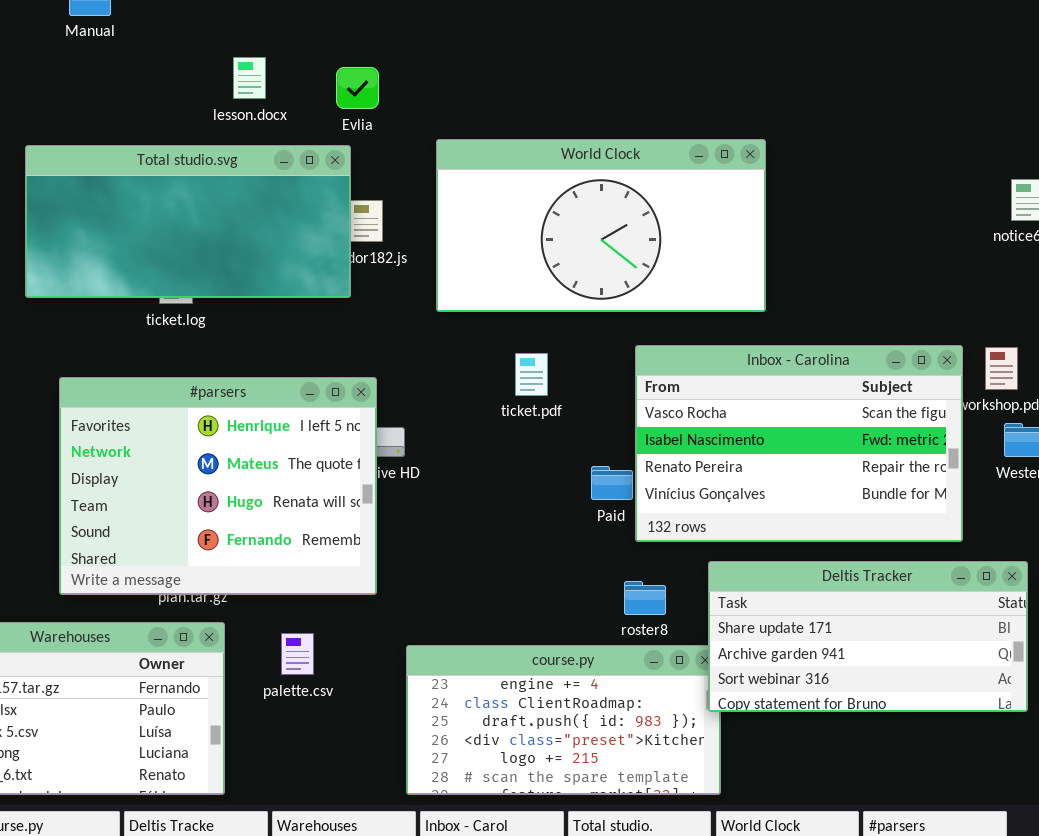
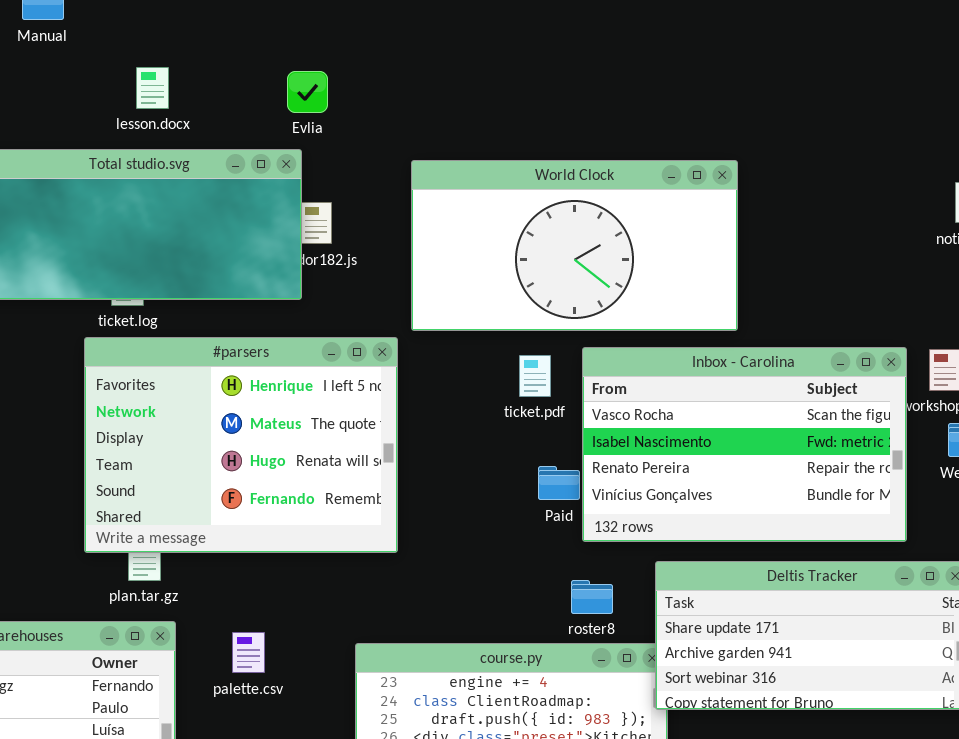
lesson.docx: [233,57,266,99] -> [136,67,169,109], moved
World Clock: [436,139,766,312] -> [411,160,738,331], moved
ticket.pdf: [515,353,548,396] -> [519,355,551,397], moved
#parsers: [59,377,377,595] -> [84,337,398,553], moved

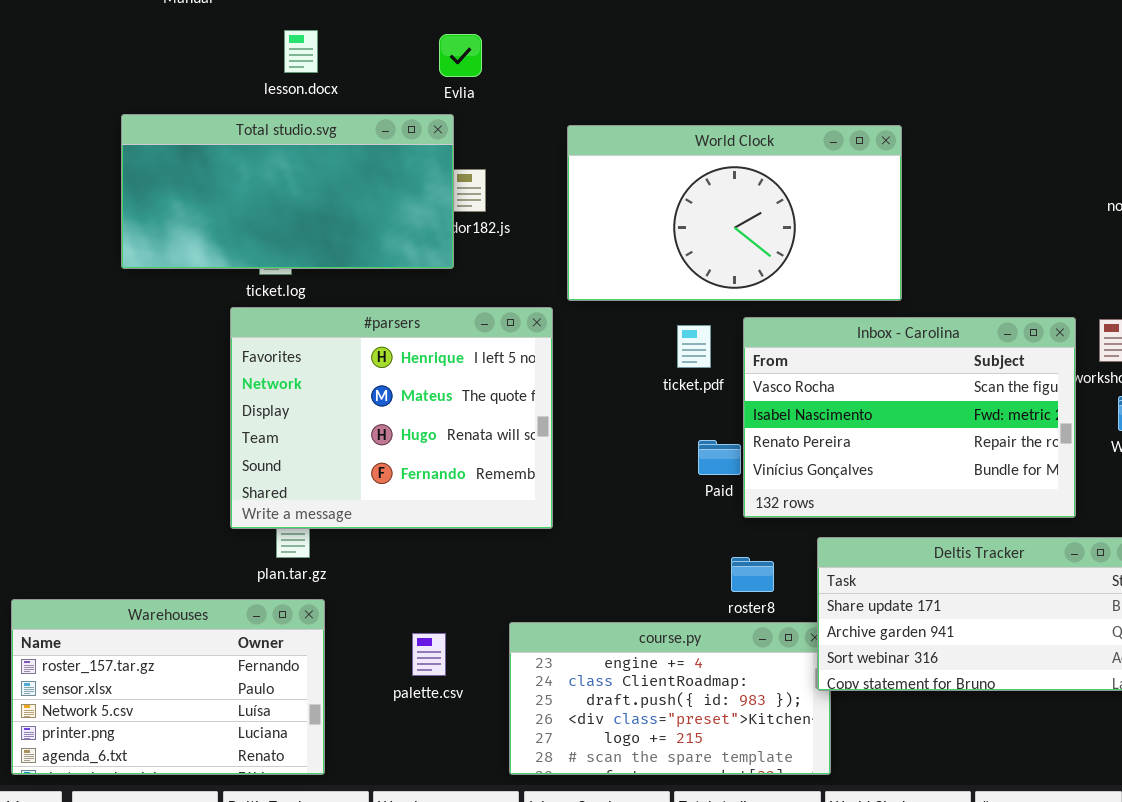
palette.csv: [232,632,265,673] -> [412,633,446,676], moved

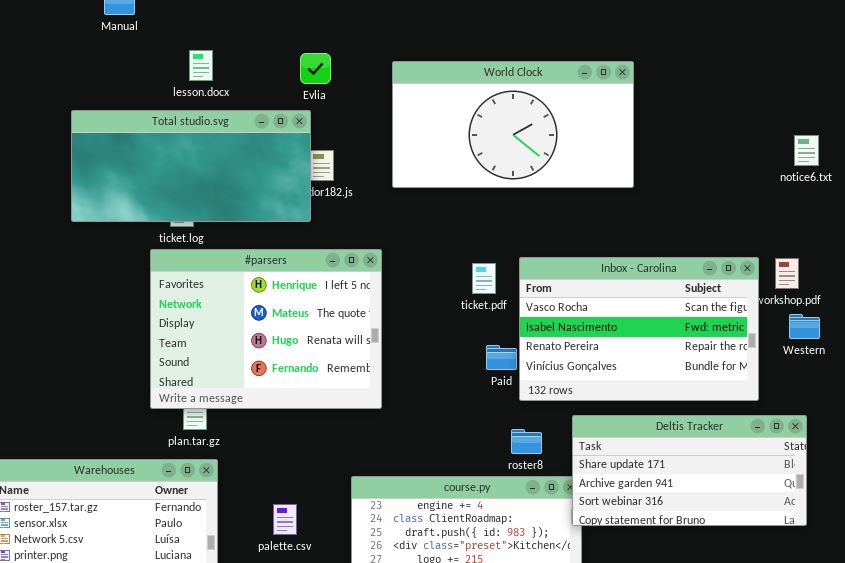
World Clock: [567,125,902,301] -> [392,61,634,188], moved
palette.csv: [412,633,446,676] -> [273,504,297,535], moved

